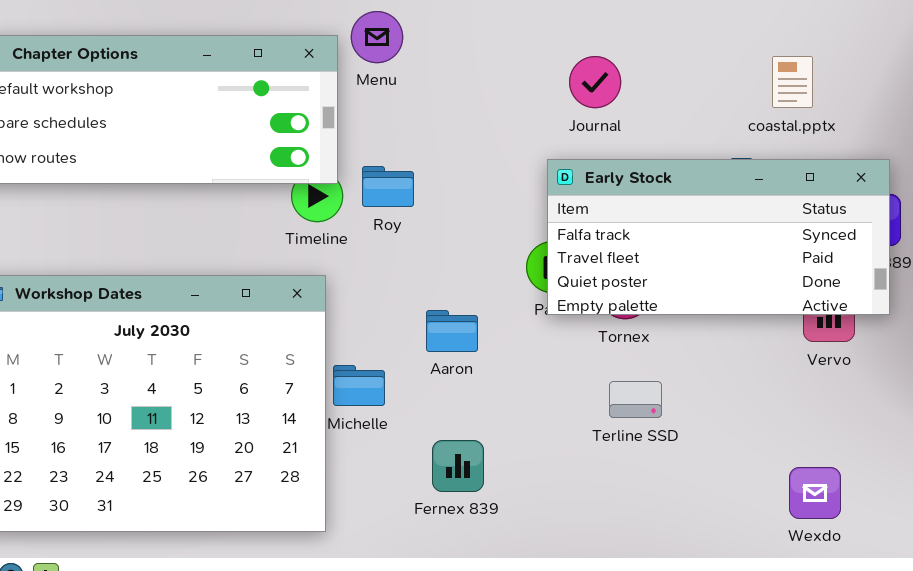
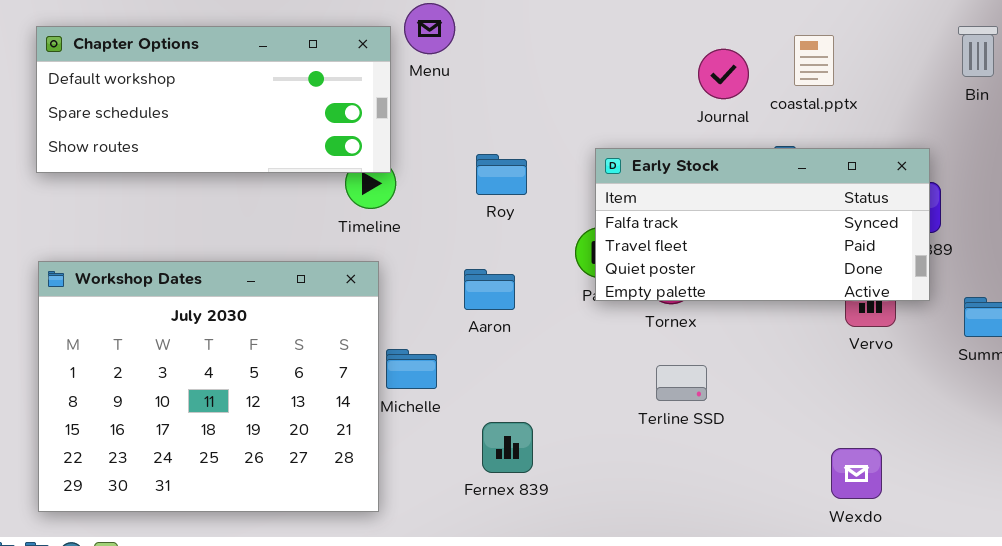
Journal: [569,56,621,108] -> [698,49,749,99], moved
coastal.pptx: [772,56,813,108] -> [794,35,834,86], moved
Roy: [362,166,414,207] -> [476,154,527,195], moved
Aaron: [426,310,478,352] -> [464,269,515,310], moved

